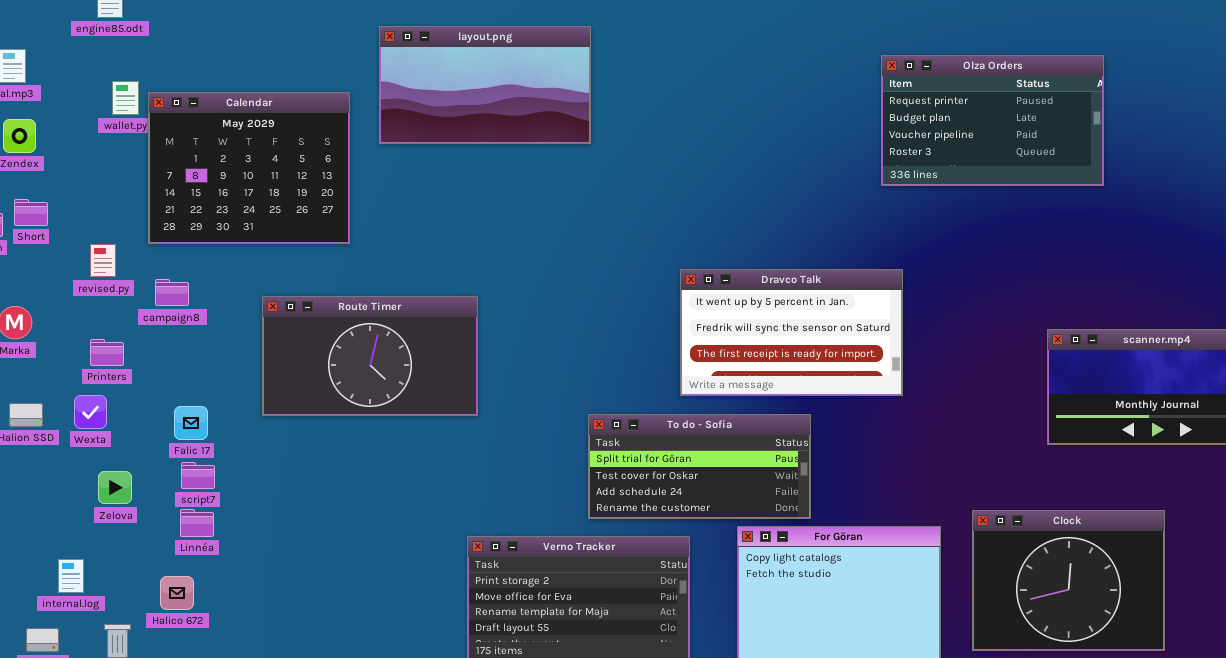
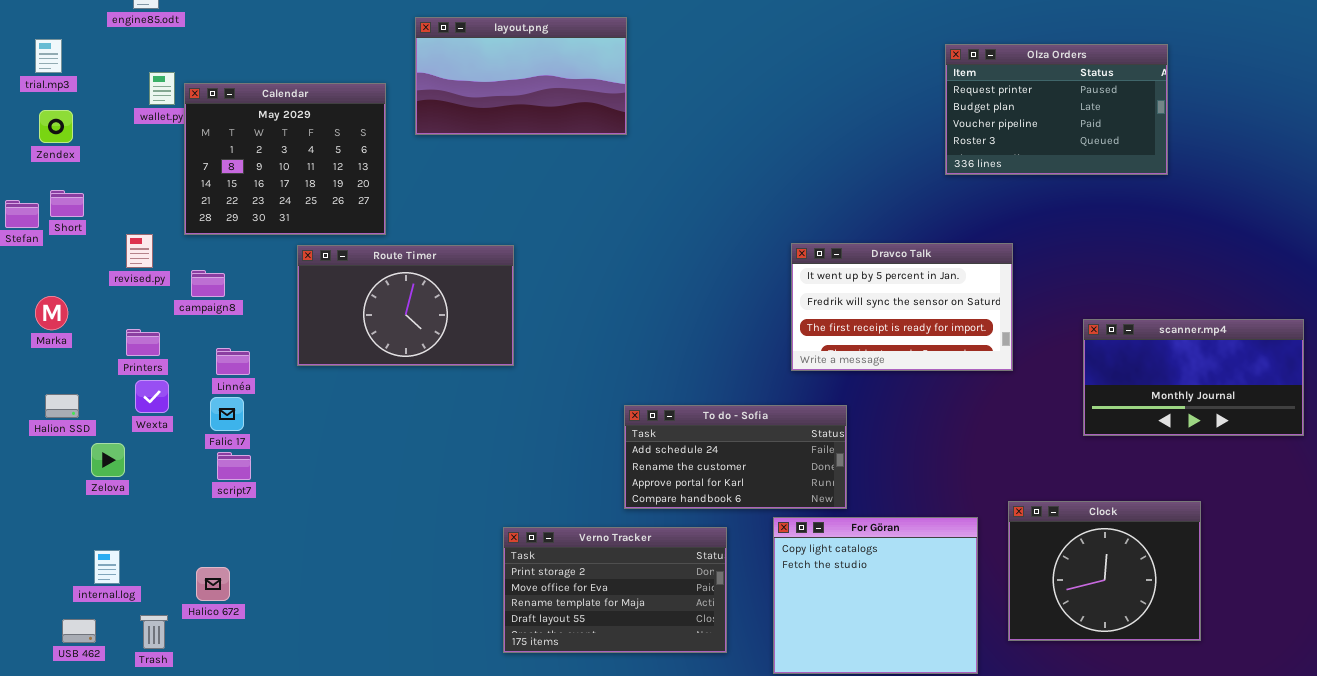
Olza Orders: [881,55,1104,186] -> [945,44,1168,175], moved
Dravco Talk: [680,269,903,396] -> [791,243,1013,371], moved
Route Timer: [262,296,478,416] -> [297,245,514,366], moved
Wexta: [74,395,107,429] -> [135,380,169,413], moved
To do - Sofia: [588,414,811,519] -> [624,405,847,509], scrolled down 2 rows
Zelova: [98,471,132,504] -> [91,443,125,477], moved
Linnéa: [180,509,214,537] -> [216,348,250,375], moved

